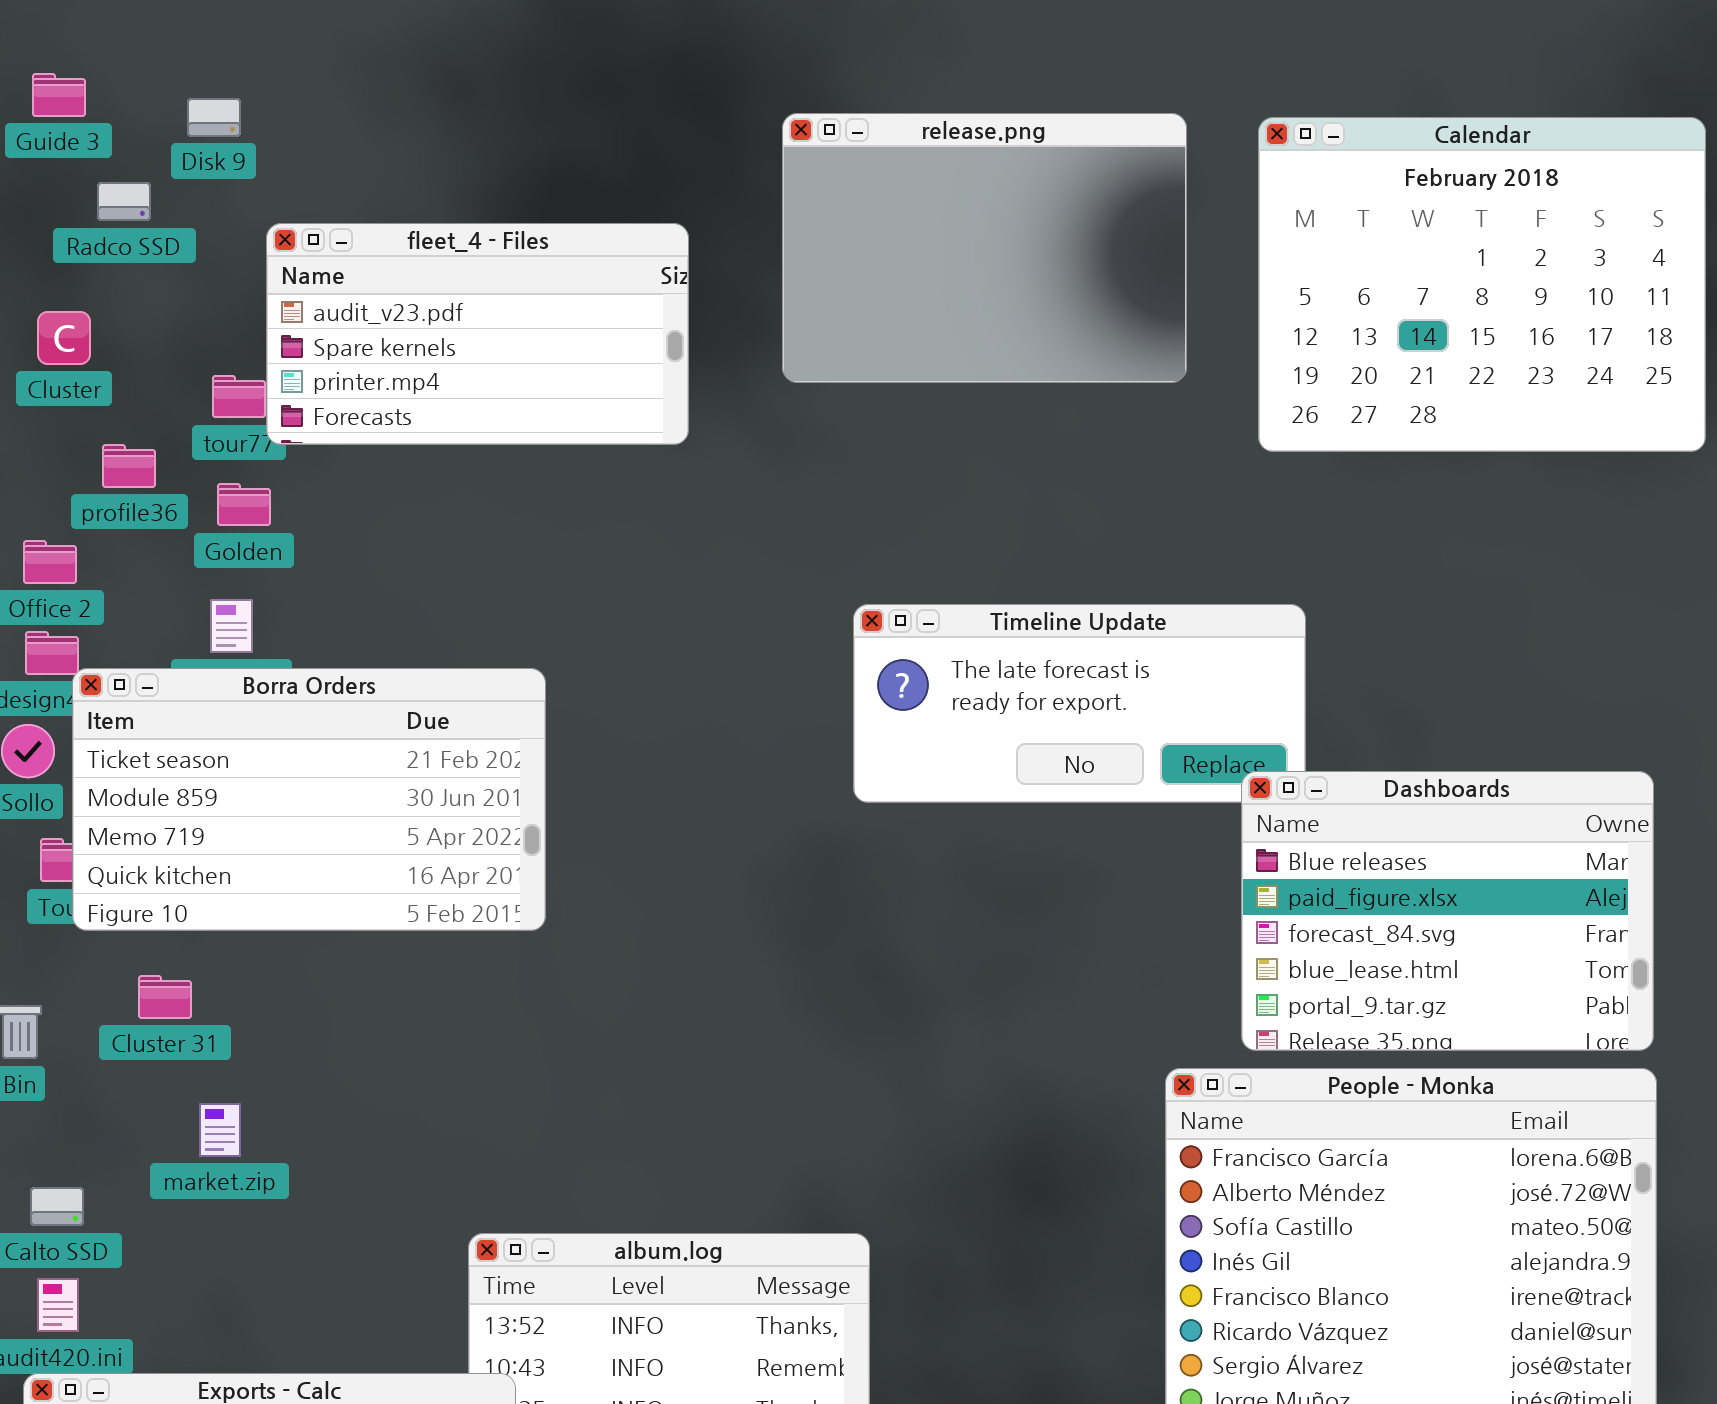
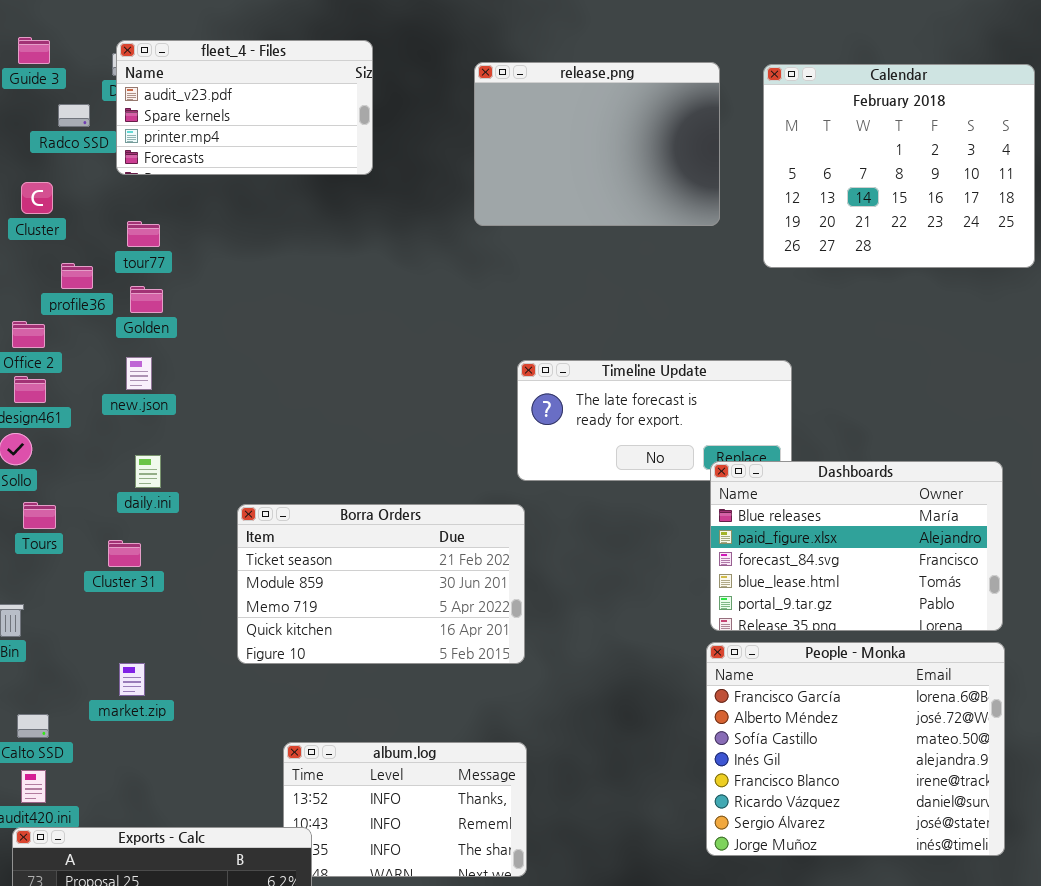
fleet_4 - Files: [266,223,689,445] -> [116,40,373,175], moved
Borra Orders: [72,668,546,931] -> [237,504,525,664], moved
Dashboards: [1241,771,1654,1051] -> [710,461,1003,631], resized
Cluster 31: [138,975,192,1019] -> [108,540,141,567], moved

